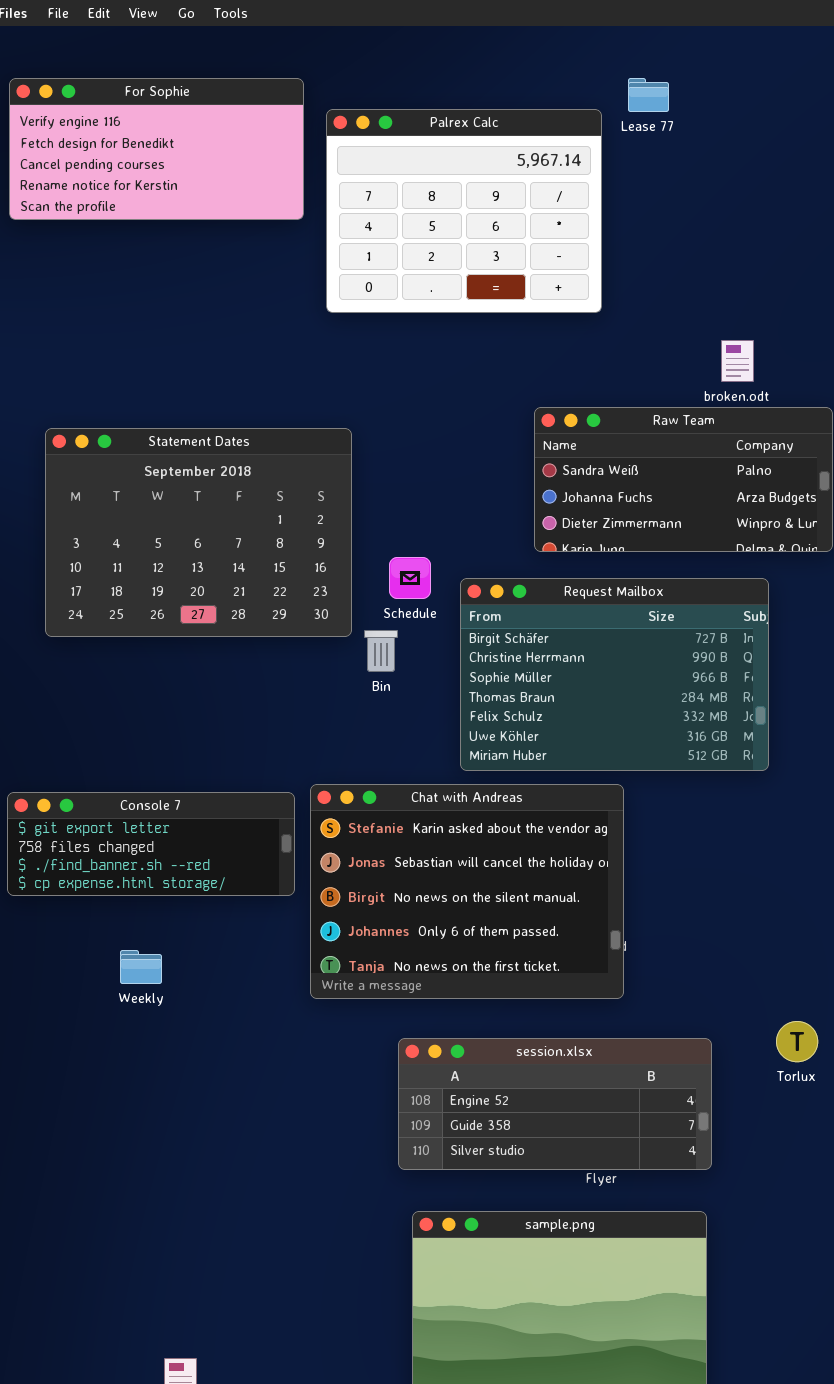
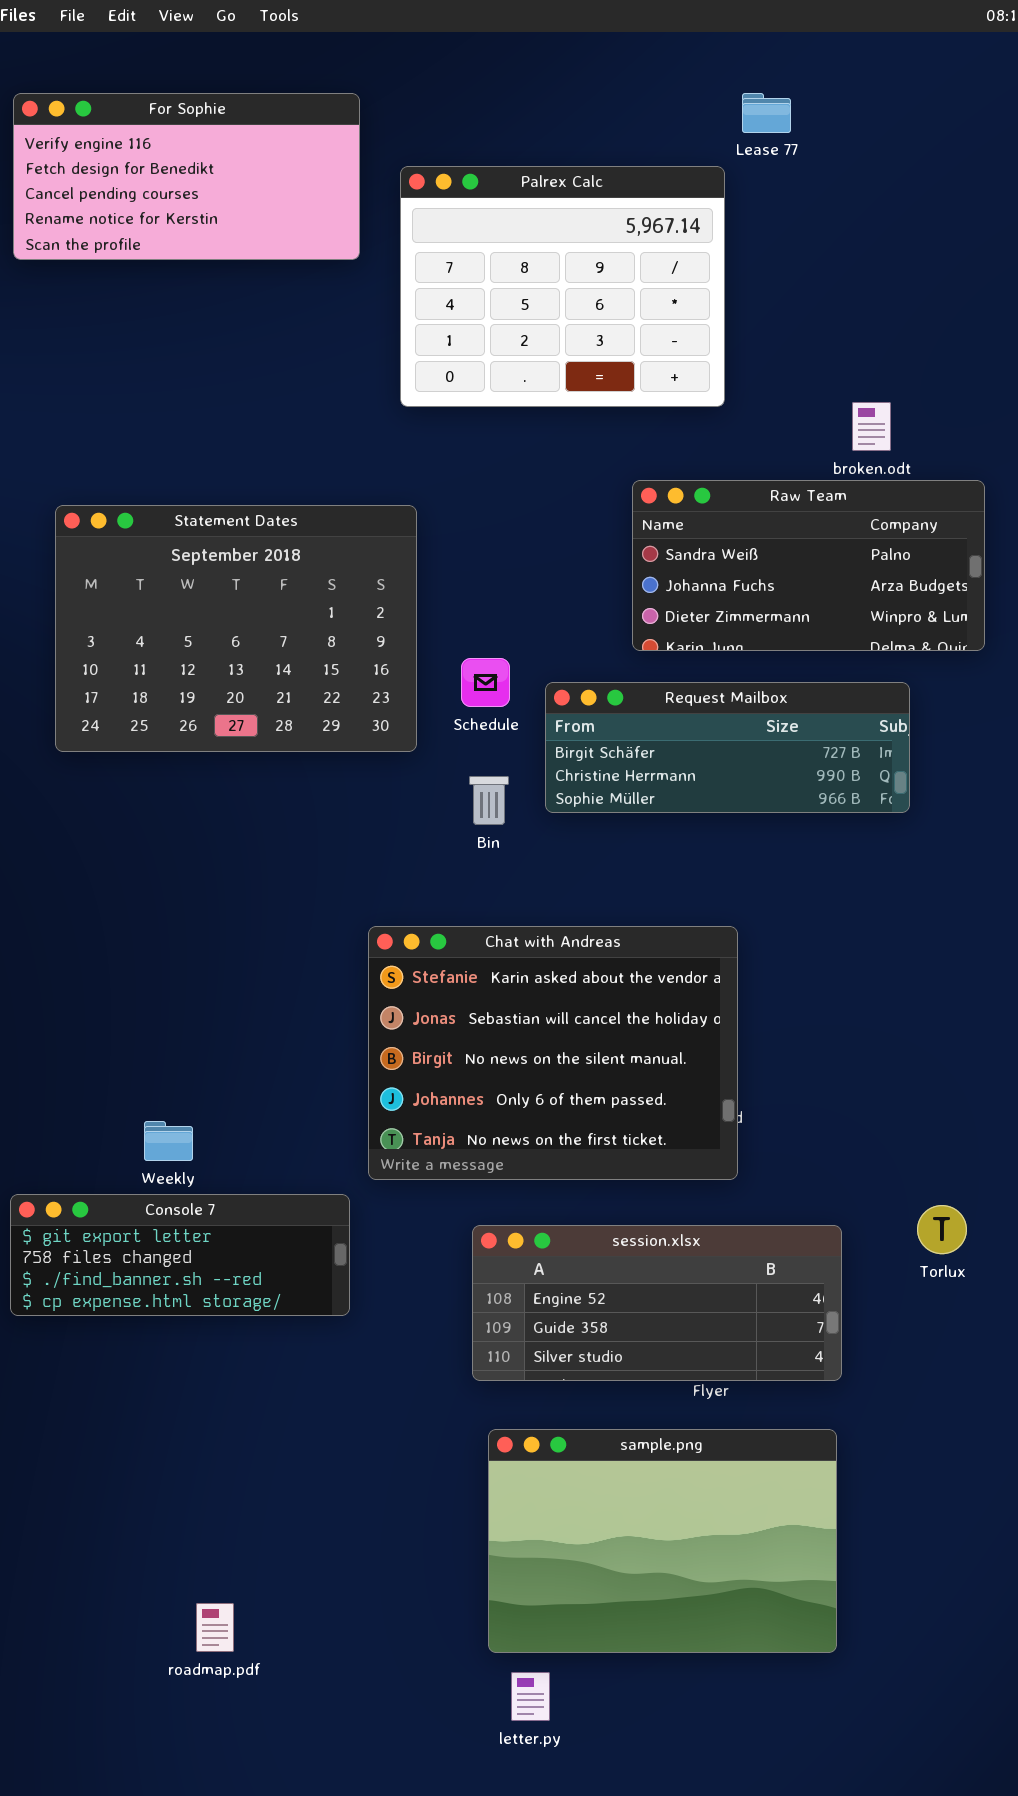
Palrex Calc: [326,109,602,313] -> [400,166,725,407], moved
Request Mailbox: [460,578,769,771] -> [545,682,910,813], resized
Bin: [364,630,398,672] -> [469,776,509,825], moved
Console 7: [7,792,295,896] -> [10,1194,350,1316], moved

